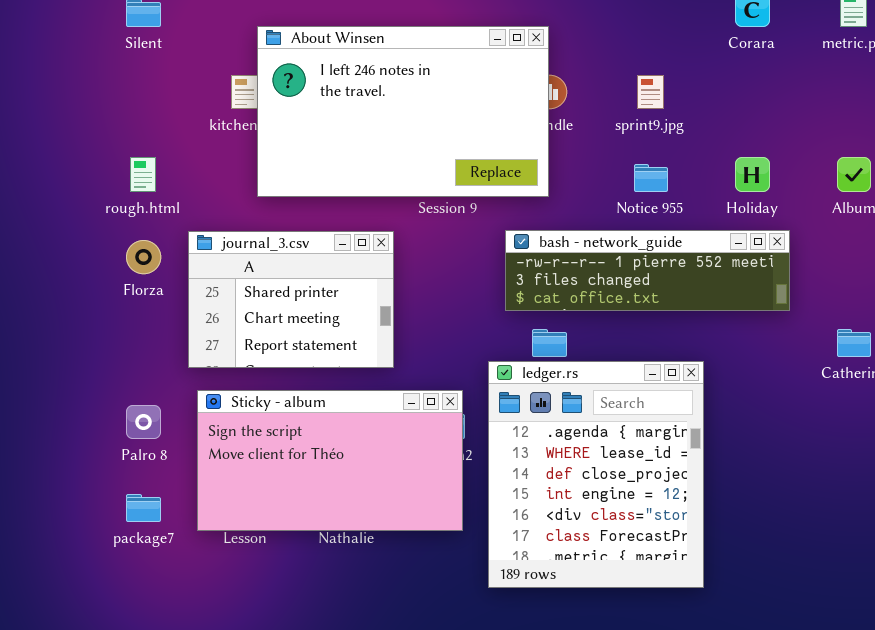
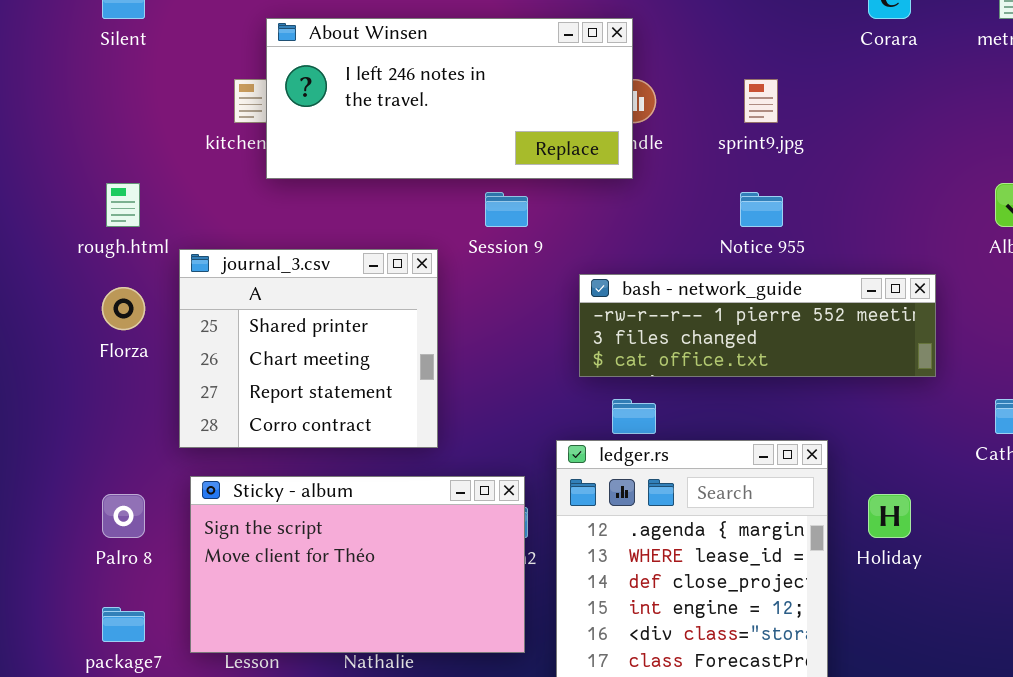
About Winsen: [257,26,549,197] -> [266,18,633,179], resized
Holiday: [735,157,770,192] -> [868,494,911,538], moved
journal_3.csv: [188,231,394,368] -> [179,249,438,448], resized

